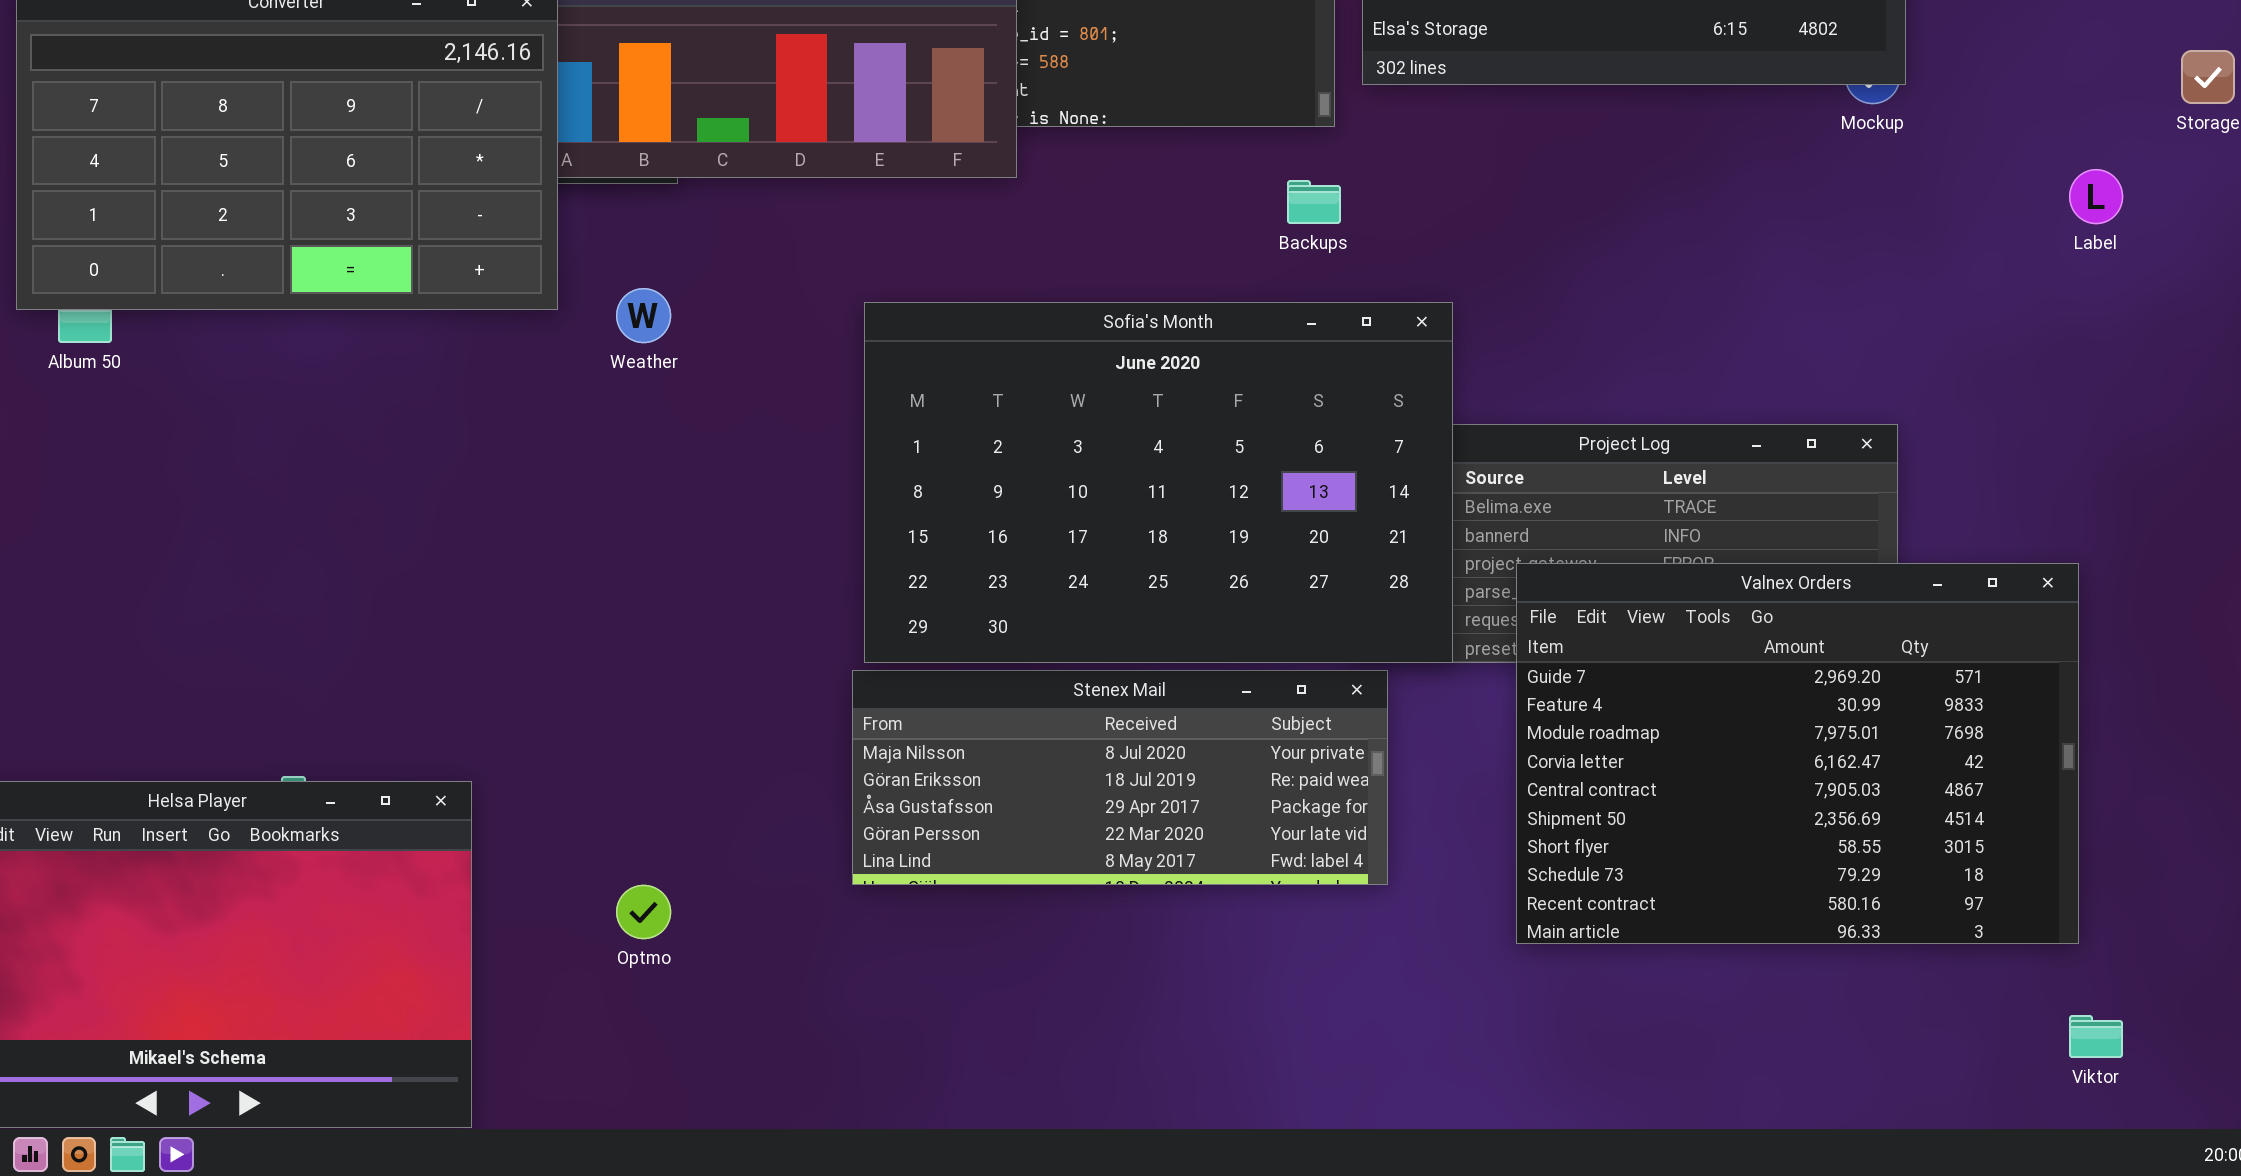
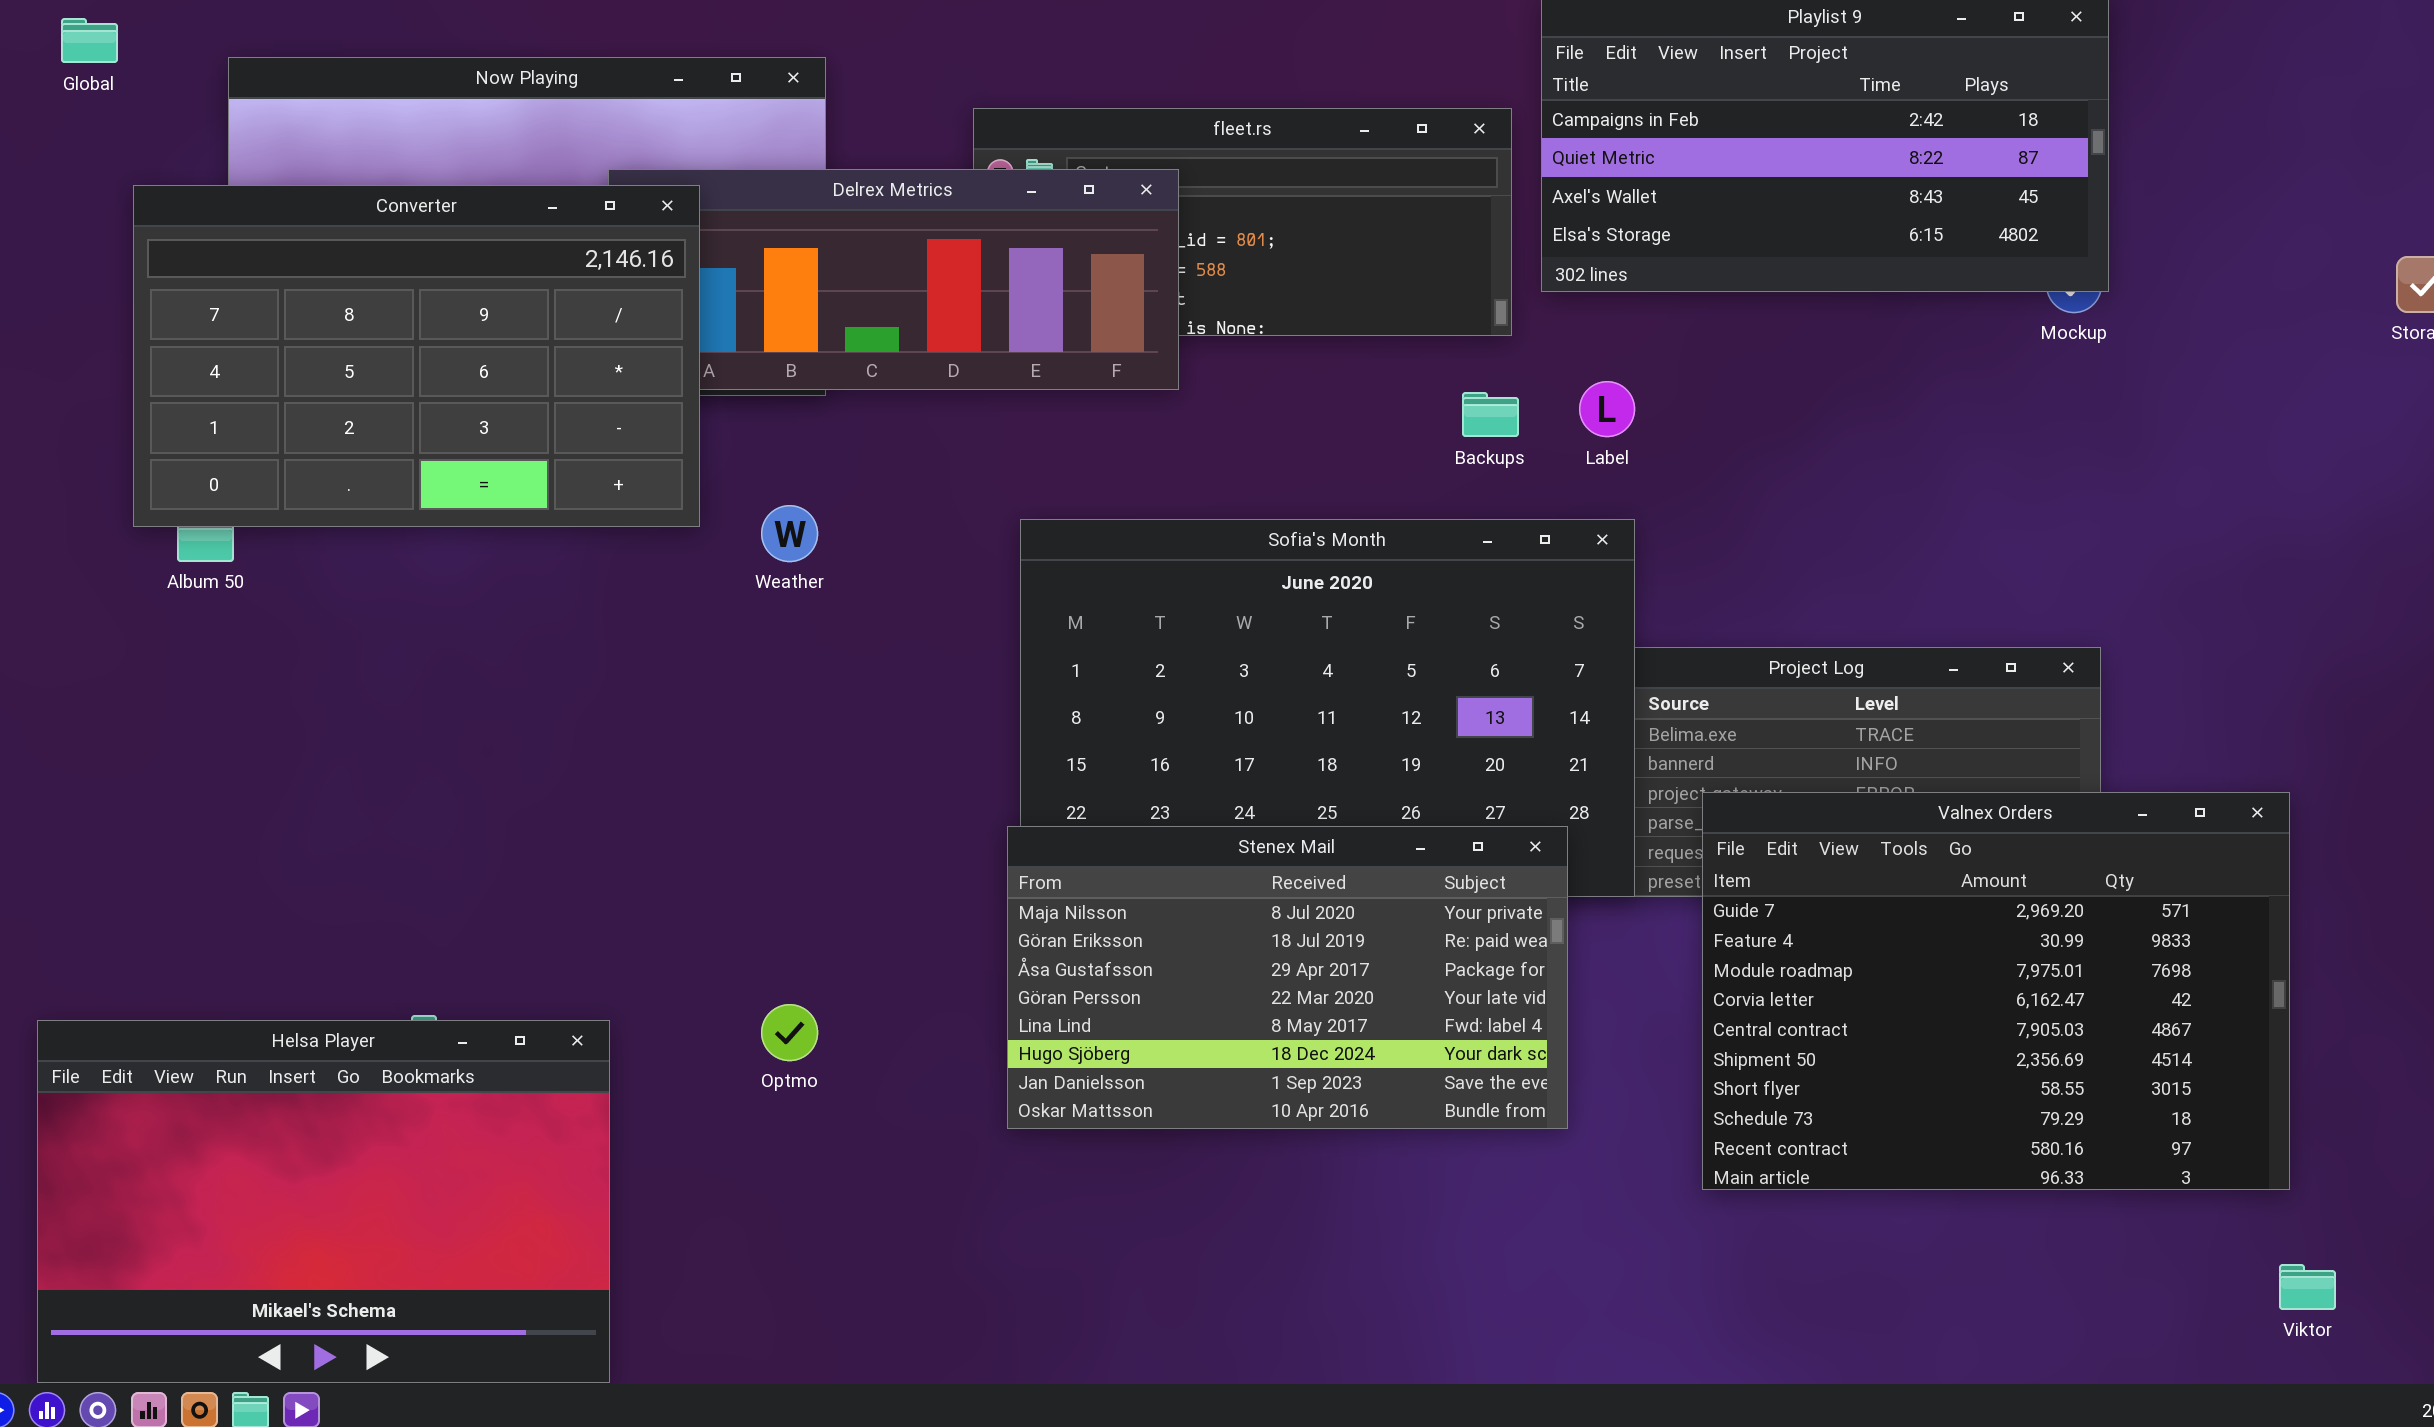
Label: [2069,169,2123,224] -> [1579,381,1635,437], moved
Stenex Mail: [852,670,1388,885] -> [1007,826,1568,1129], resized
Optmo: [616,885,671,939] -> [761,1004,818,1061], moved

